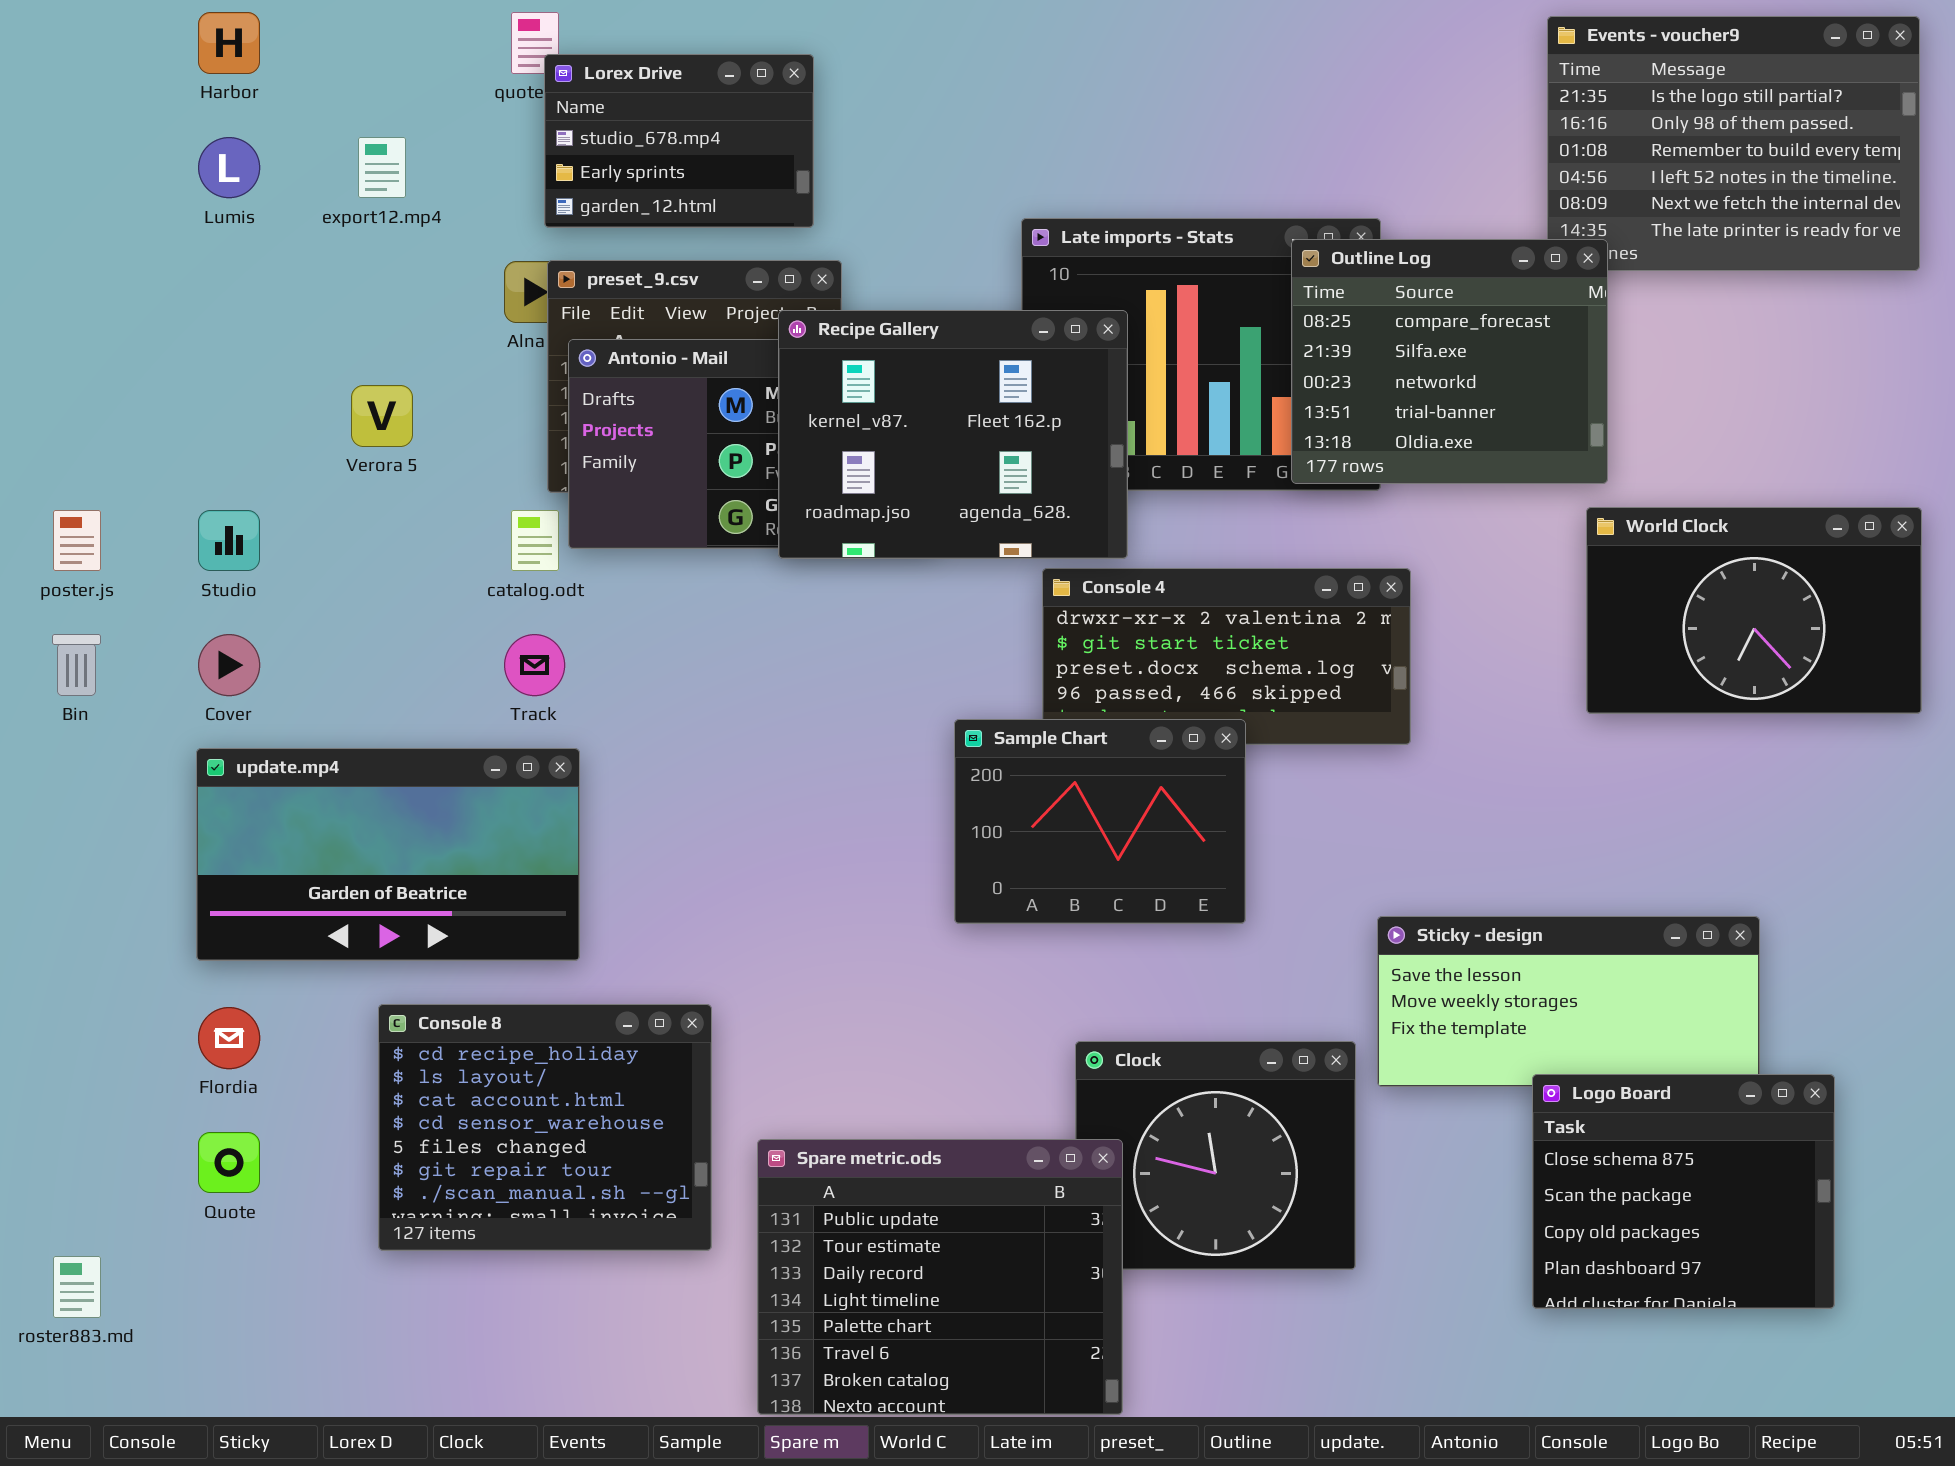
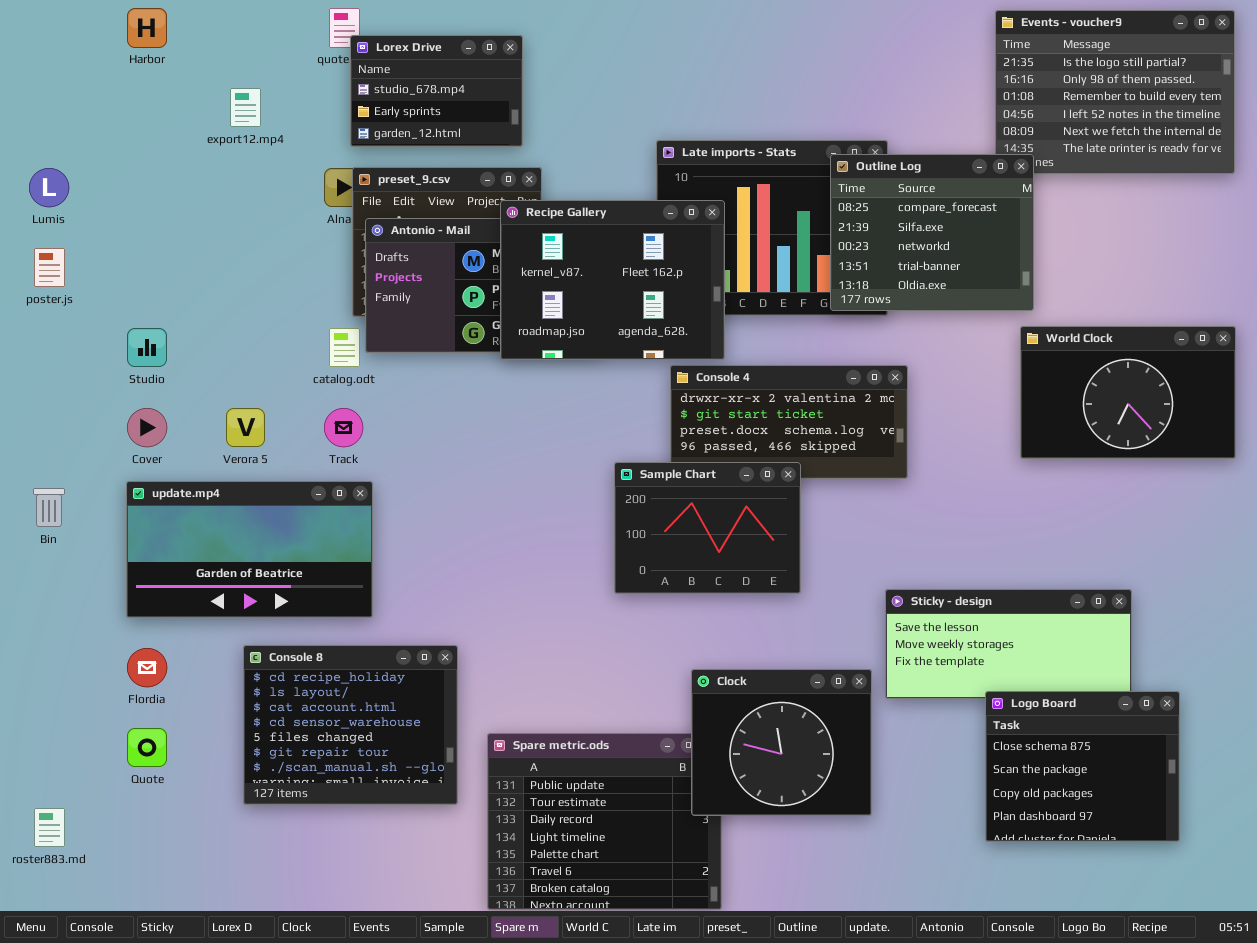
Lumis: [198,137,260,198] -> [29,168,69,207], moved
Verora 5: [351,385,413,447] -> [226,408,265,447], moved
poster.js: [53,510,101,571] -> [34,248,65,287], moved
Bin: [52,634,101,696] -> [33,488,65,527], moved
Clock: [1075,1041,1356,1270] -> [691,669,872,816], raised

